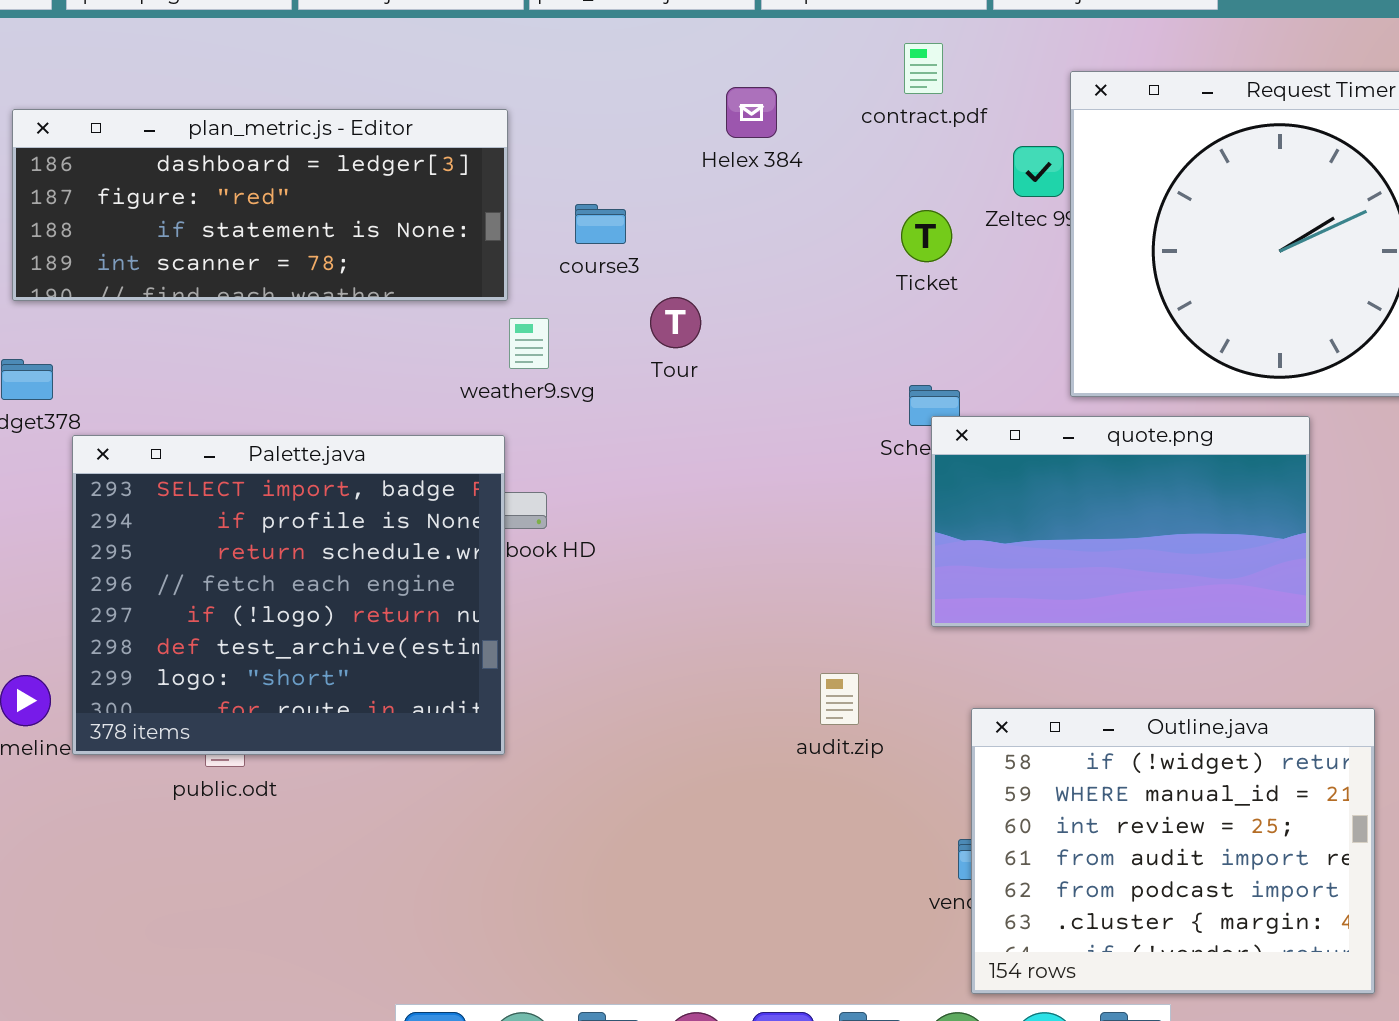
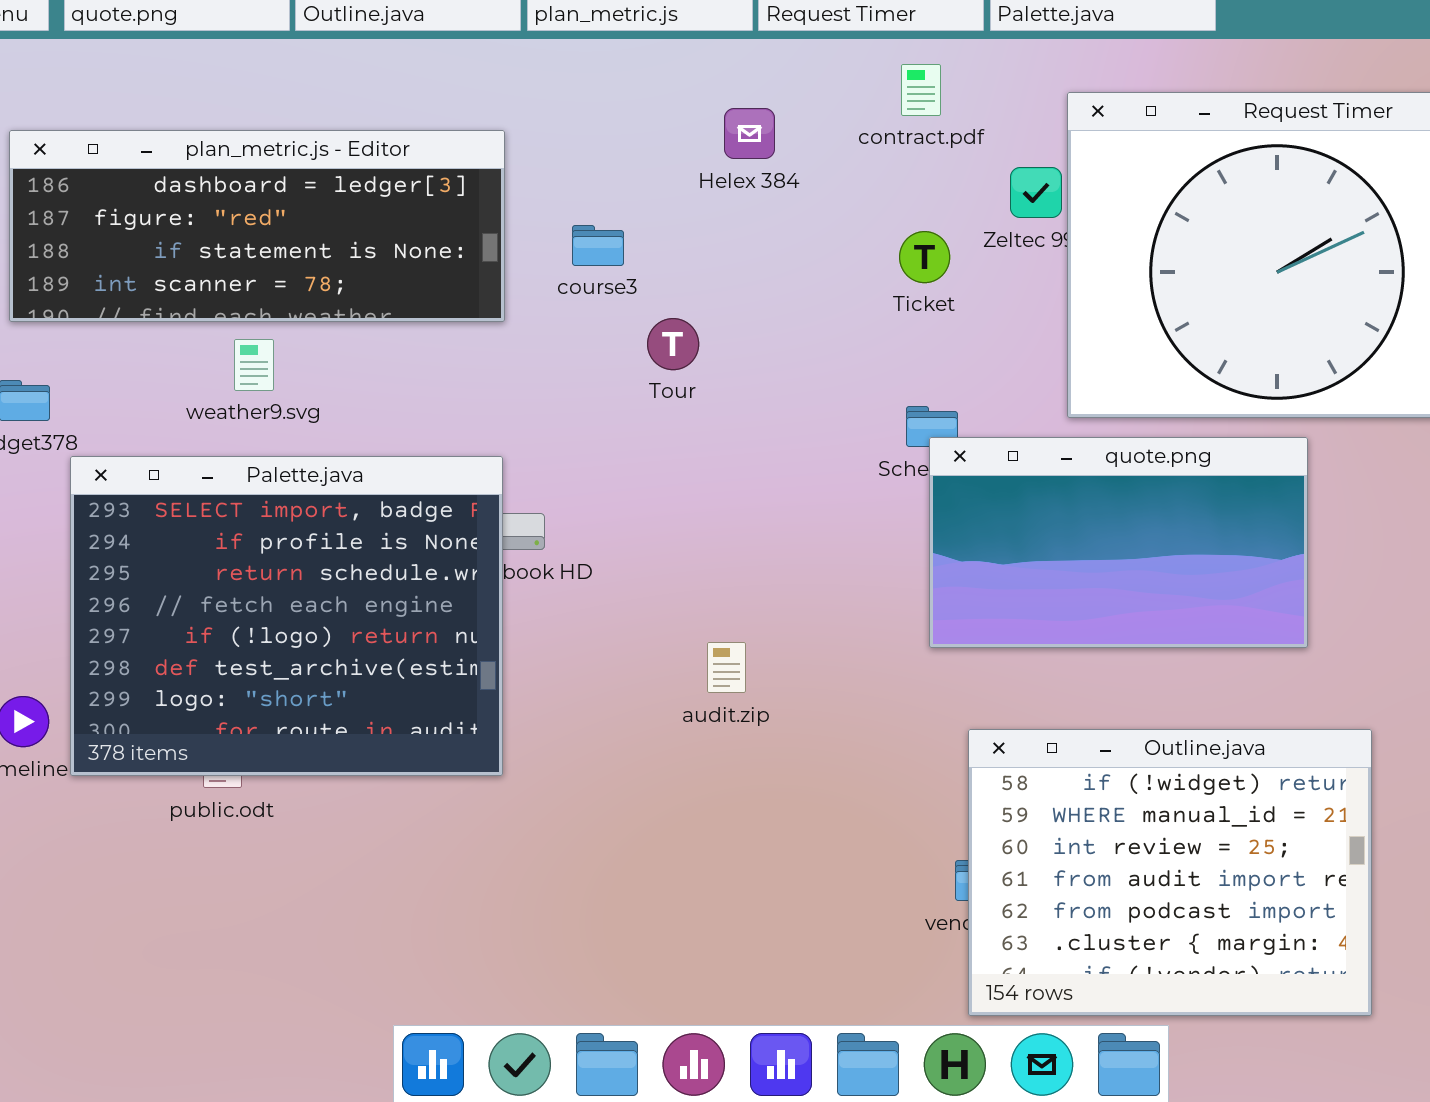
weather9.svg: [509,318,549,369] -> [234,339,274,391], moved
audit.zip: [820,673,859,725] -> [707,642,746,693], moved

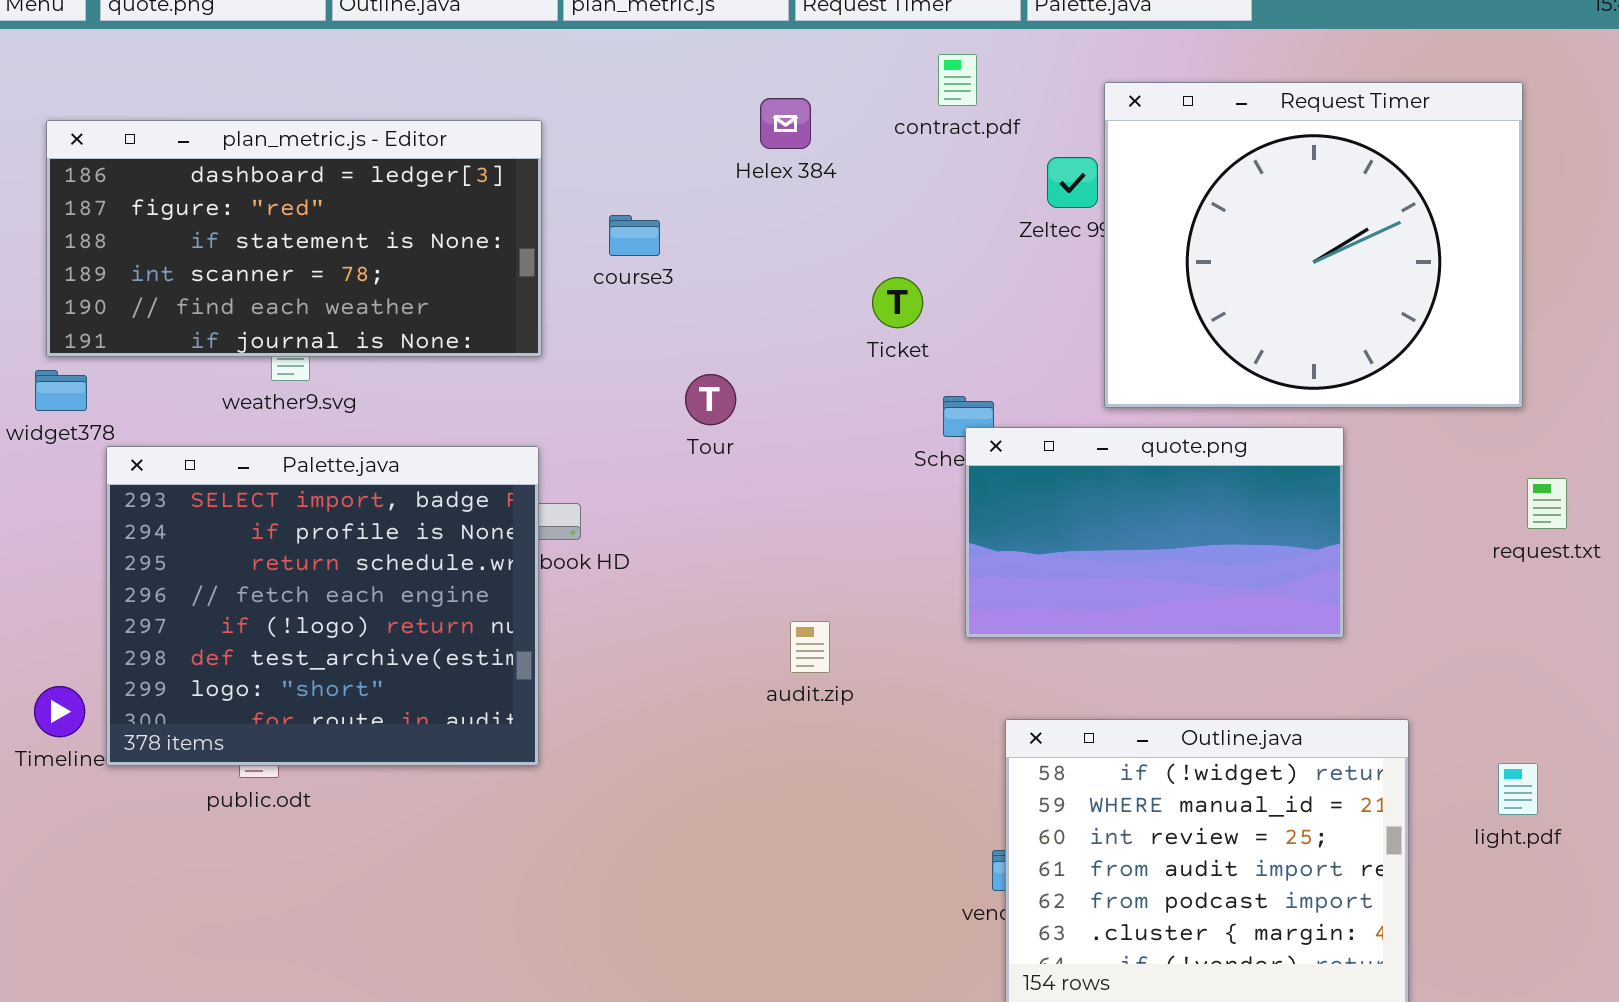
plan_metric.js - Editor: [9,130,505,322] -> [46,120,542,357], resized
Ticket: [899,231,950,283] -> [872,277,923,328], moved
Tour: [647,318,699,370] -> [685,374,736,425], moved
audit.zip: [707,642,746,693] -> [790,621,830,673], moved

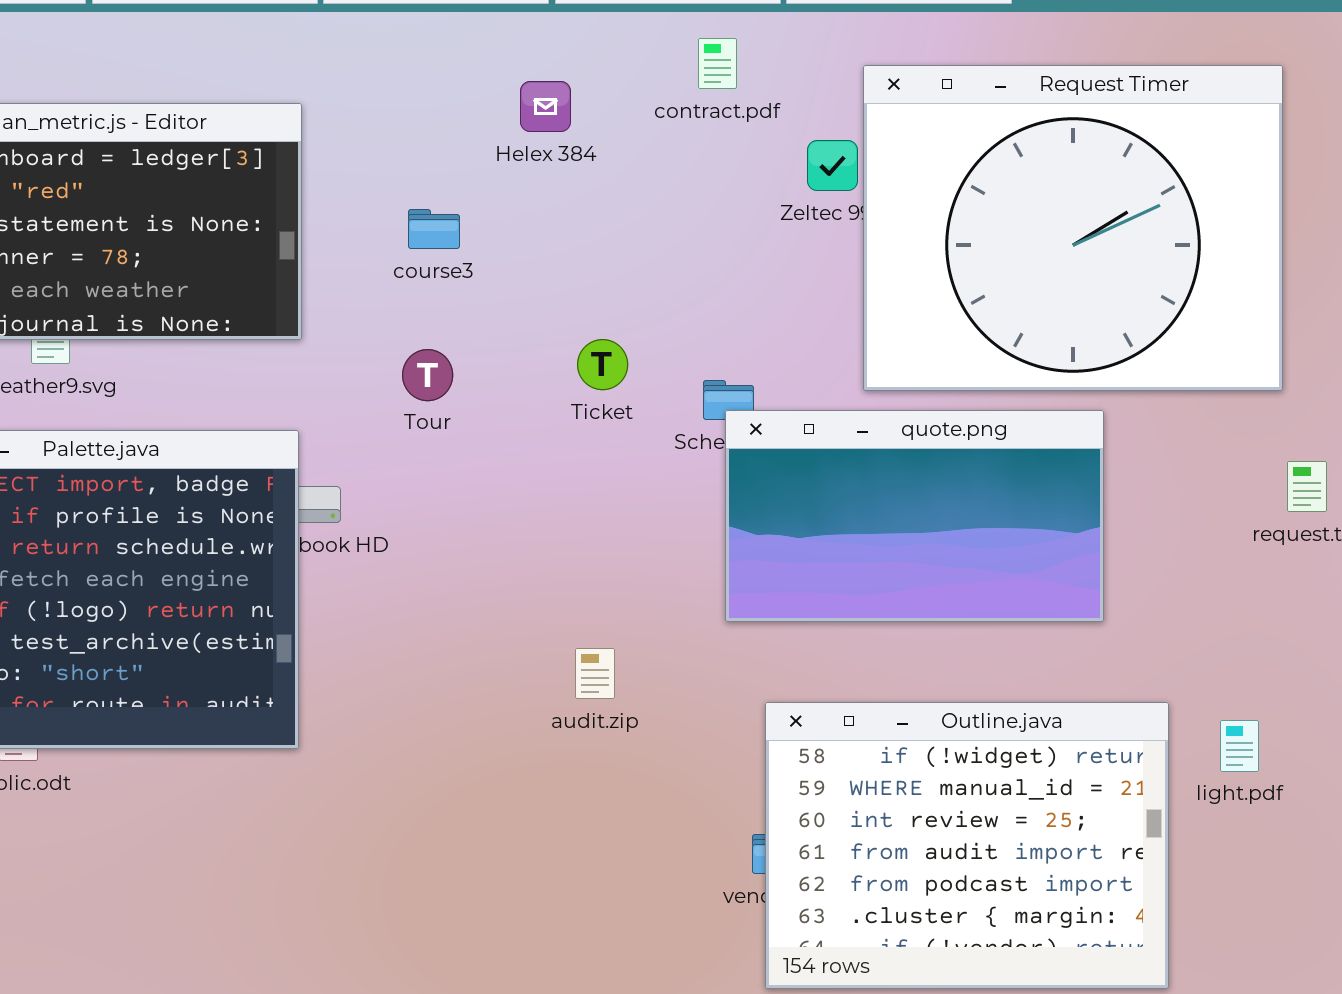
course3: [609,215,660,256] -> [408,209,460,249], moved
Ticket: [872,277,923,328] -> [577,339,628,390], moved
Tour: [685,374,736,425] -> [402,349,453,401], moved
audit.zip: [790,621,830,673] -> [575,648,615,699], moved
light.pdf: [1498,763,1538,815] -> [1220,720,1259,772], moved

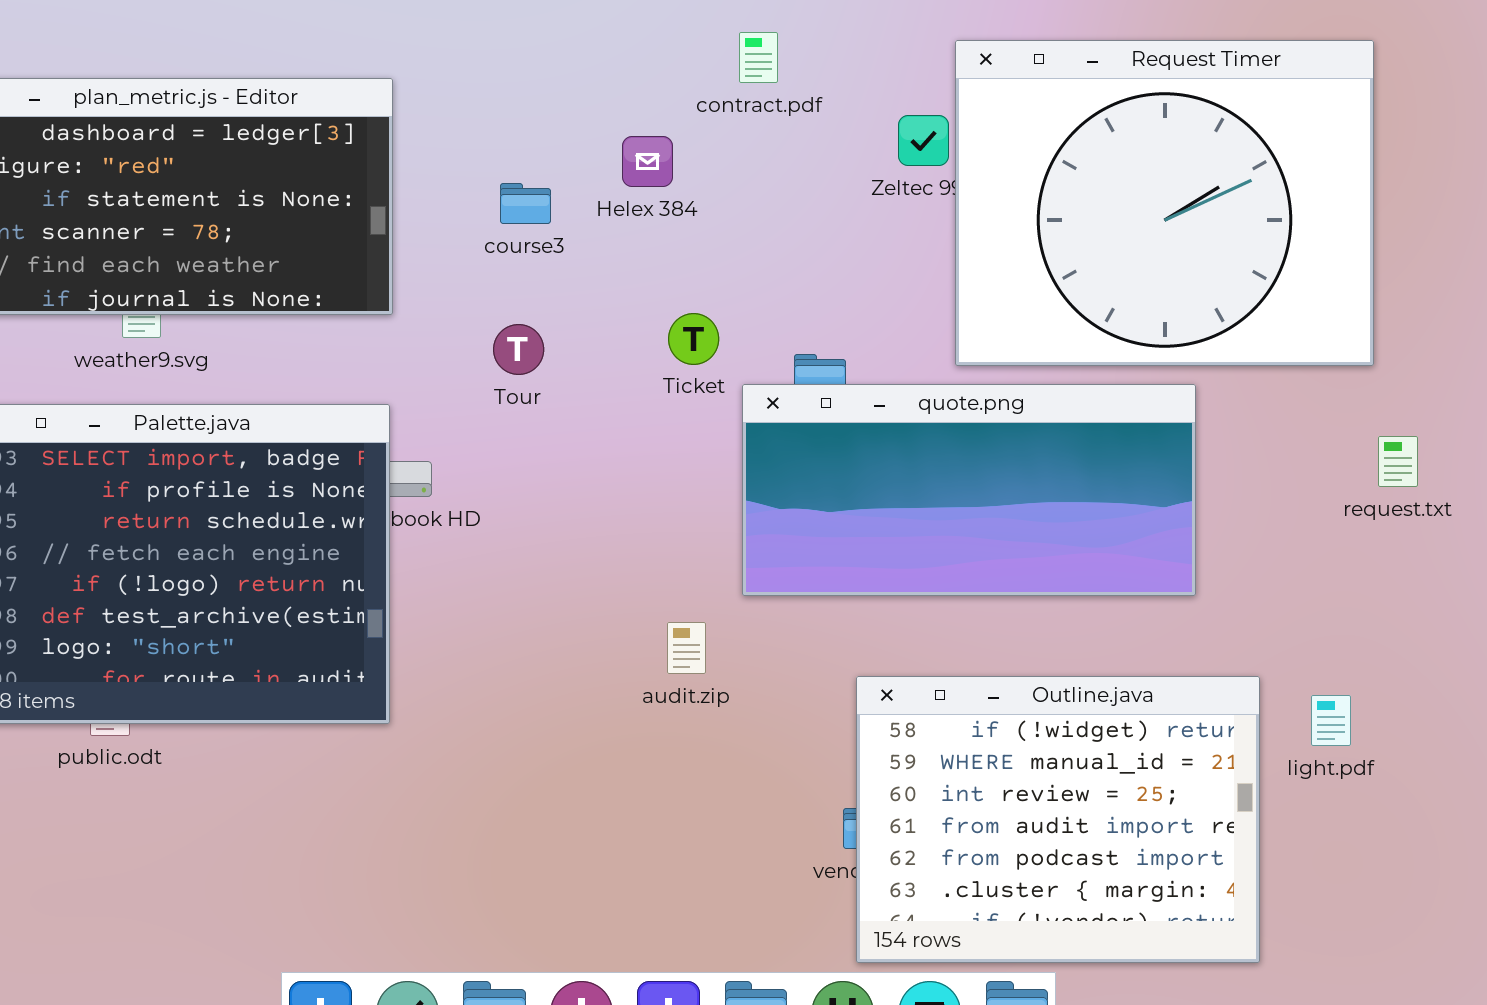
contract.pdf: [698,38,737,89] -> [739,32,778,83], moved
Helex 384: [520,81,571,132] -> [622,136,673,187], moved
quote.png: [725,410,1104,622] -> [742,384,1196,596], resized

